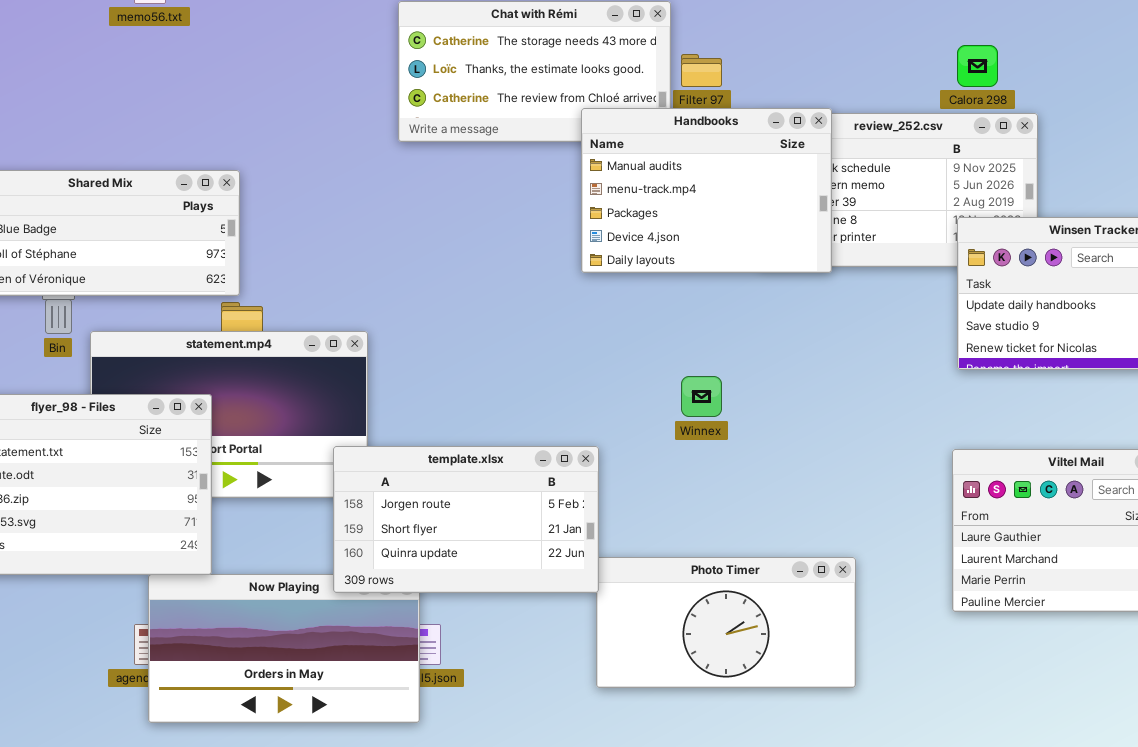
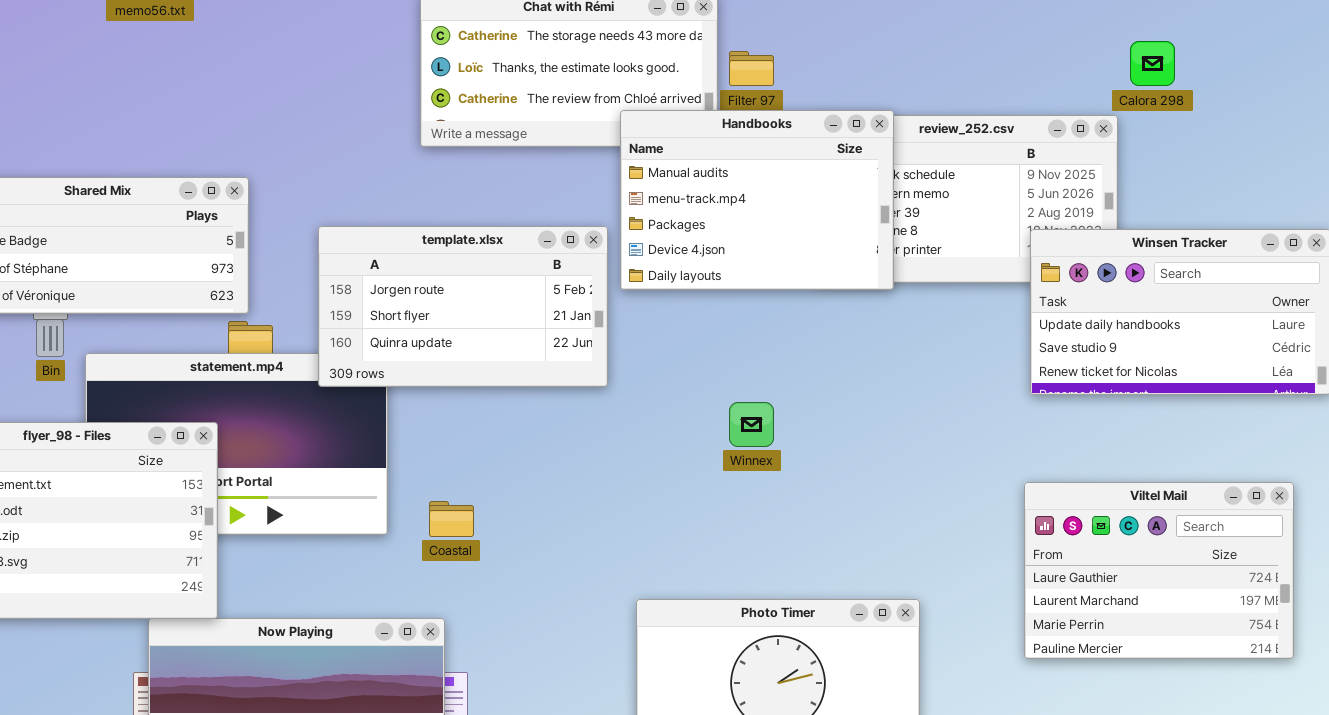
Calora 298: [957,45,998,87] -> [1130,41,1175,86], moved
template.xlsx: [333,446,599,593] -> [318,226,608,387], moved

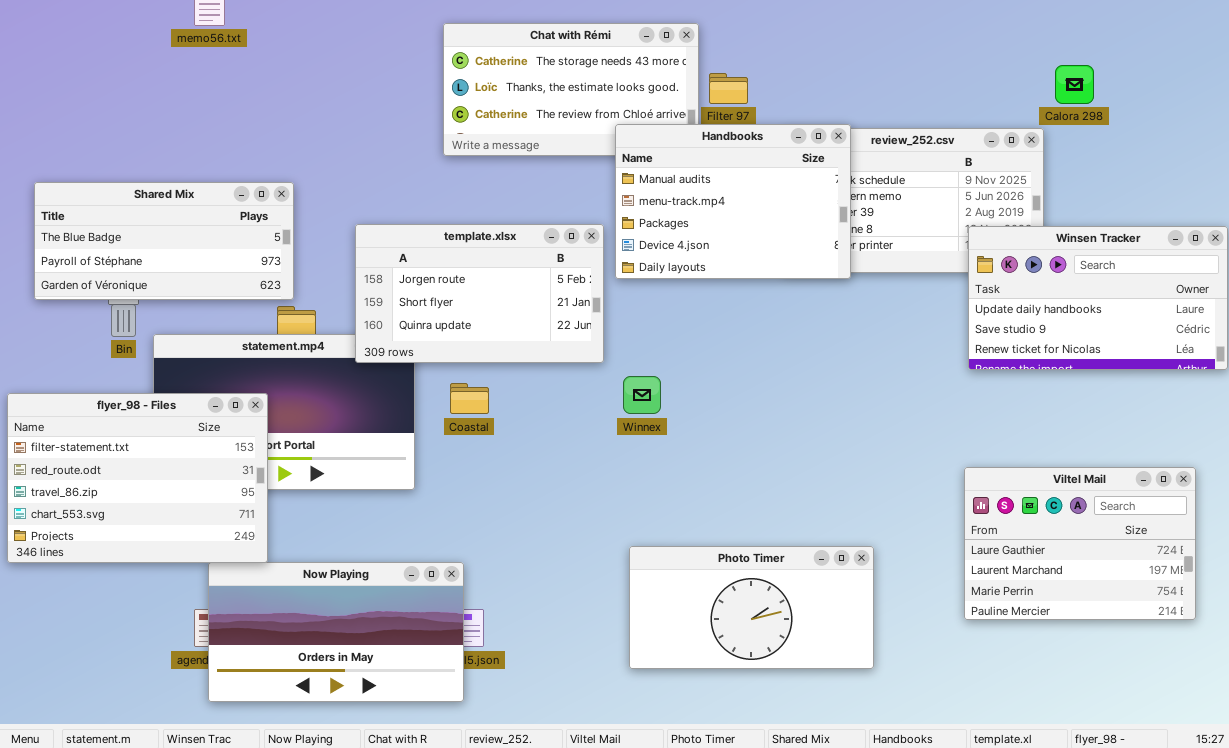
Winnex: [729,402,774,447] -> [623,376,661,414], moved
Viltel Mail: [1024,482,1294,659] -> [964,467,1196,620], moved
Coastal: [429,501,474,537] -> [450,383,489,414], moved

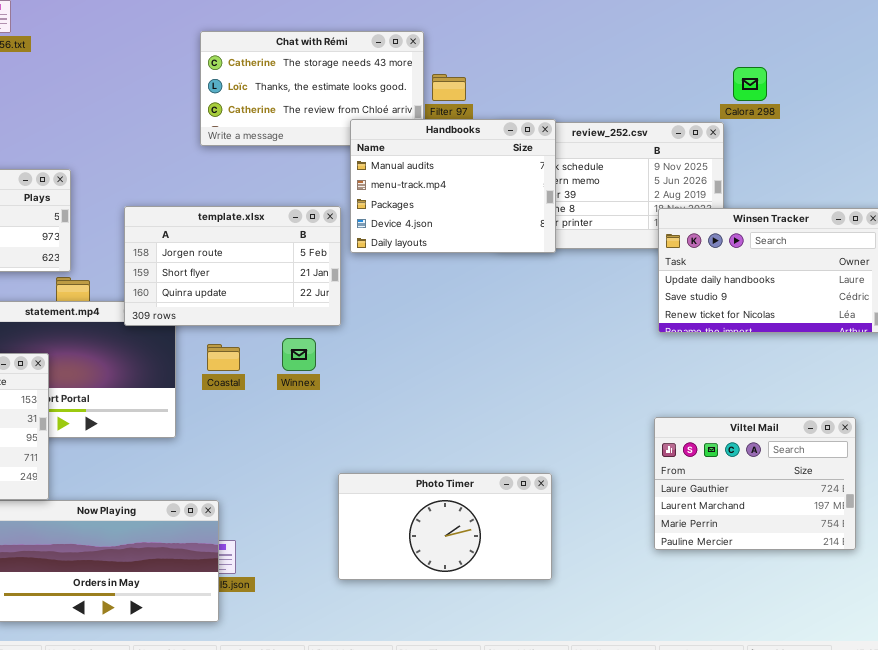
Winnex: [623,376,661,414] -> [282,338,316,371], moved
Photo Timer: [629,546,874,669] -> [338,473,552,580], moved

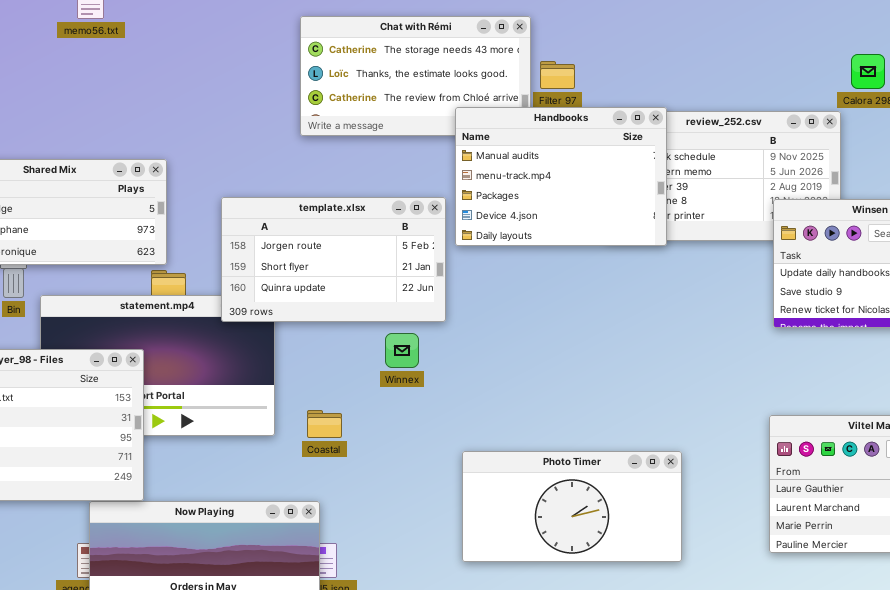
Coastal: [207,344,240,371] -> [307,410,342,438], moved
Photo Timer: [338,473,552,580] -> [462,451,682,562], moved

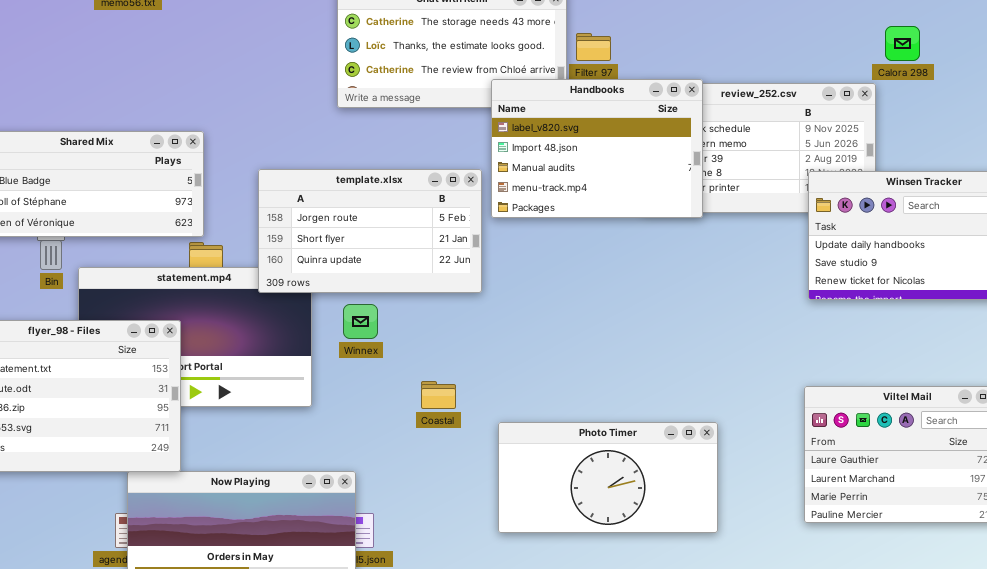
Handbooks: [455,107,667,246] -> [491,79,703,218], scrolled up 2 rows
Winnex: [385,333,419,368] -> [343,304,378,339], moved
Coastal: [307,410,342,438] -> [421,381,456,409], moved

